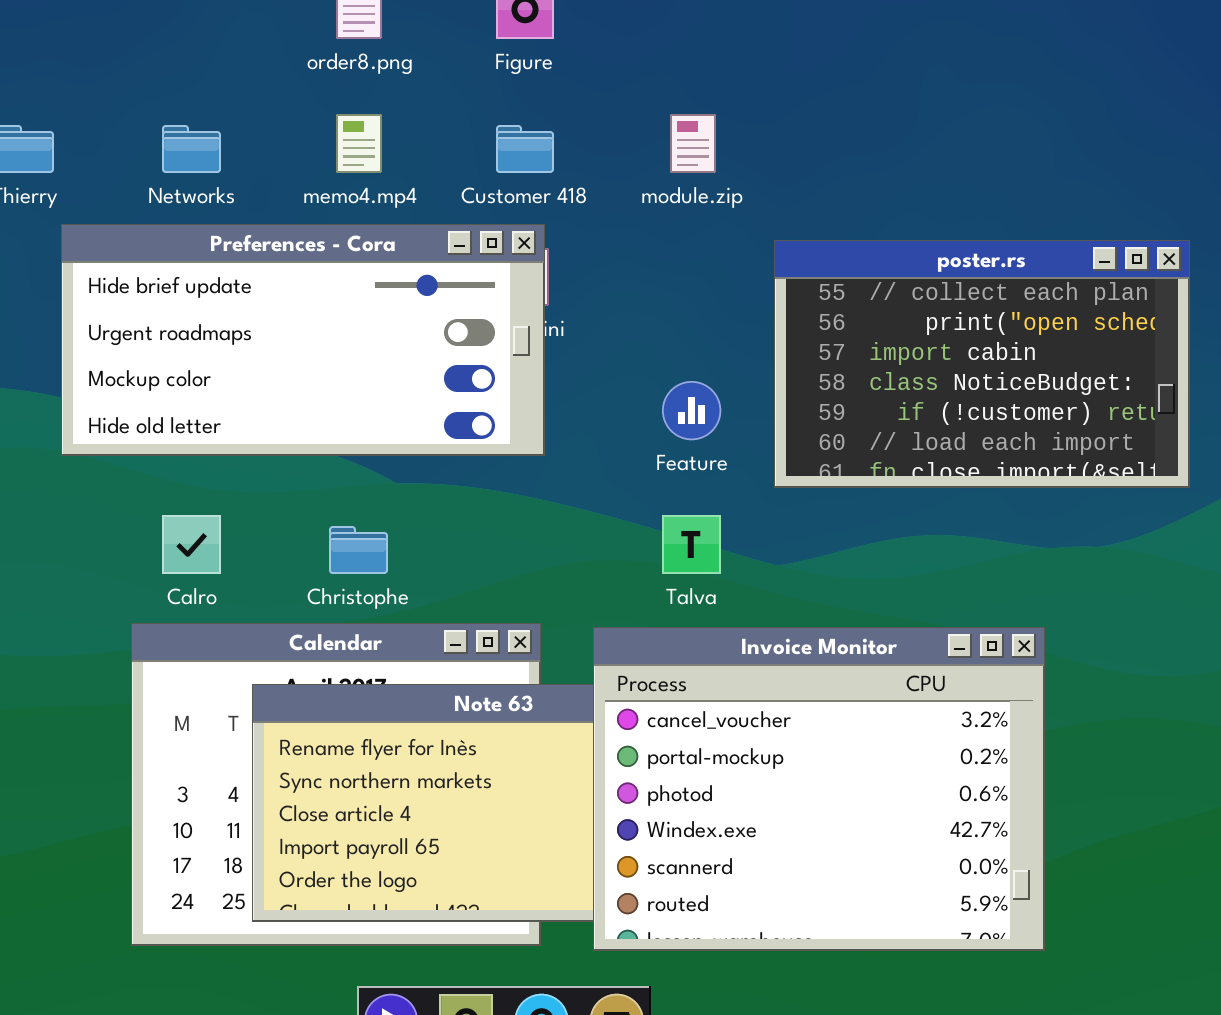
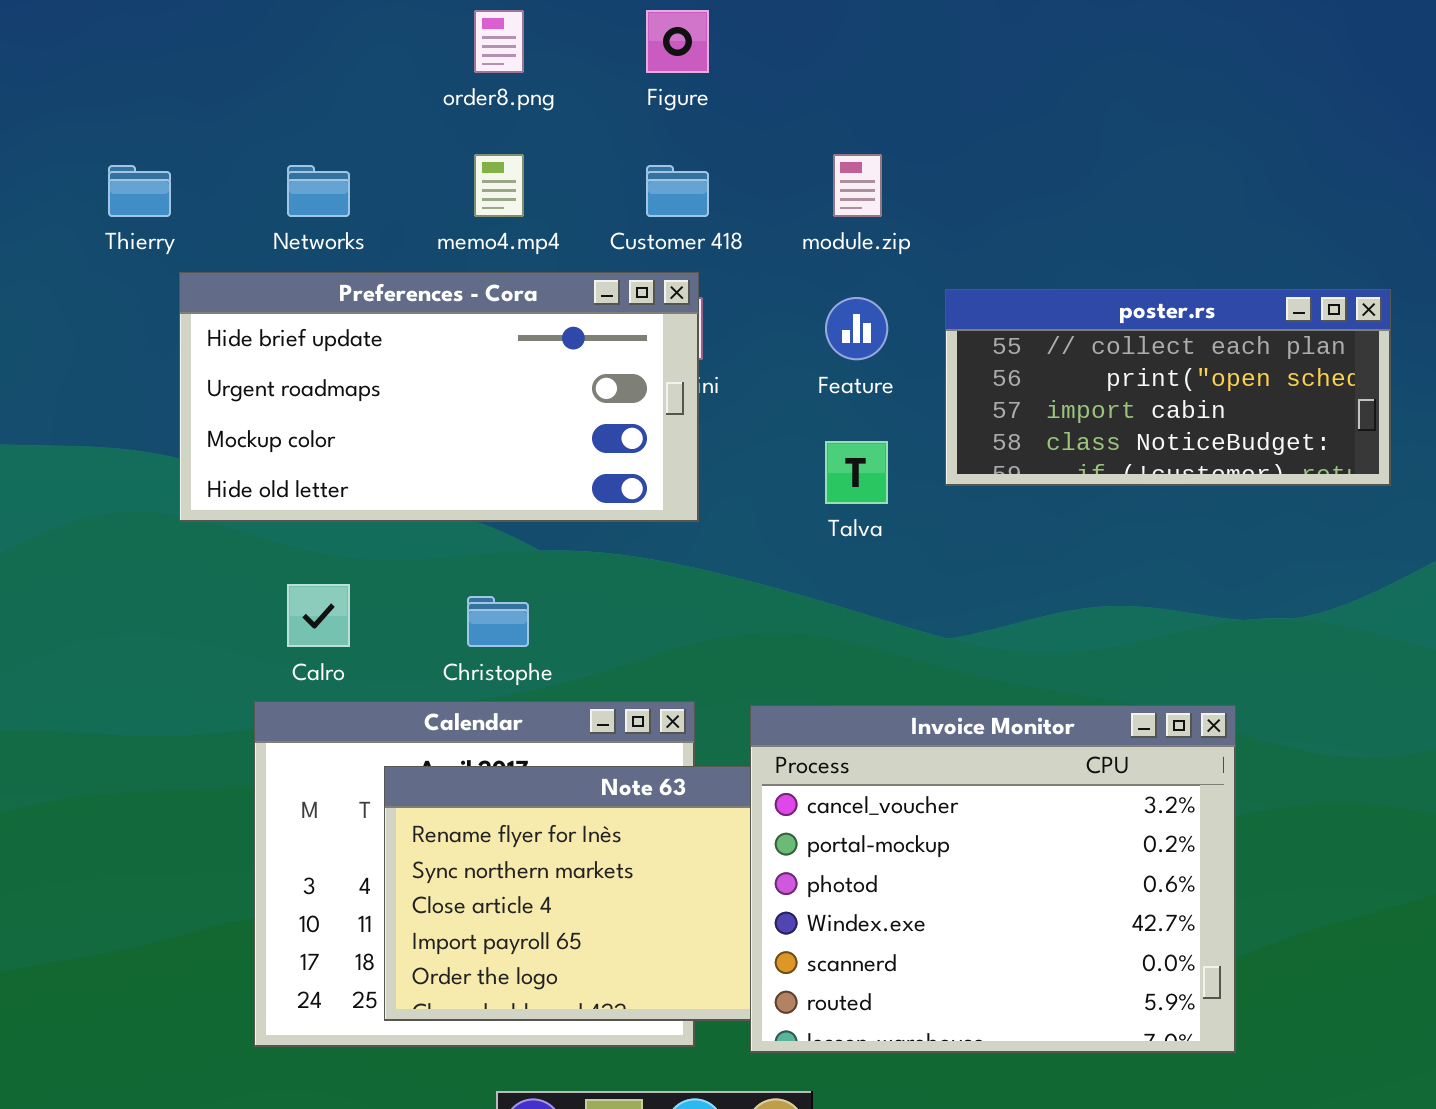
poster.rs: [774,240,1190,488] -> [945,289,1391,486], resized
Feature: [662,381,721,440] -> [825,297,888,360], moved
Talva: [662,515,721,574] -> [825,441,888,504], moved

